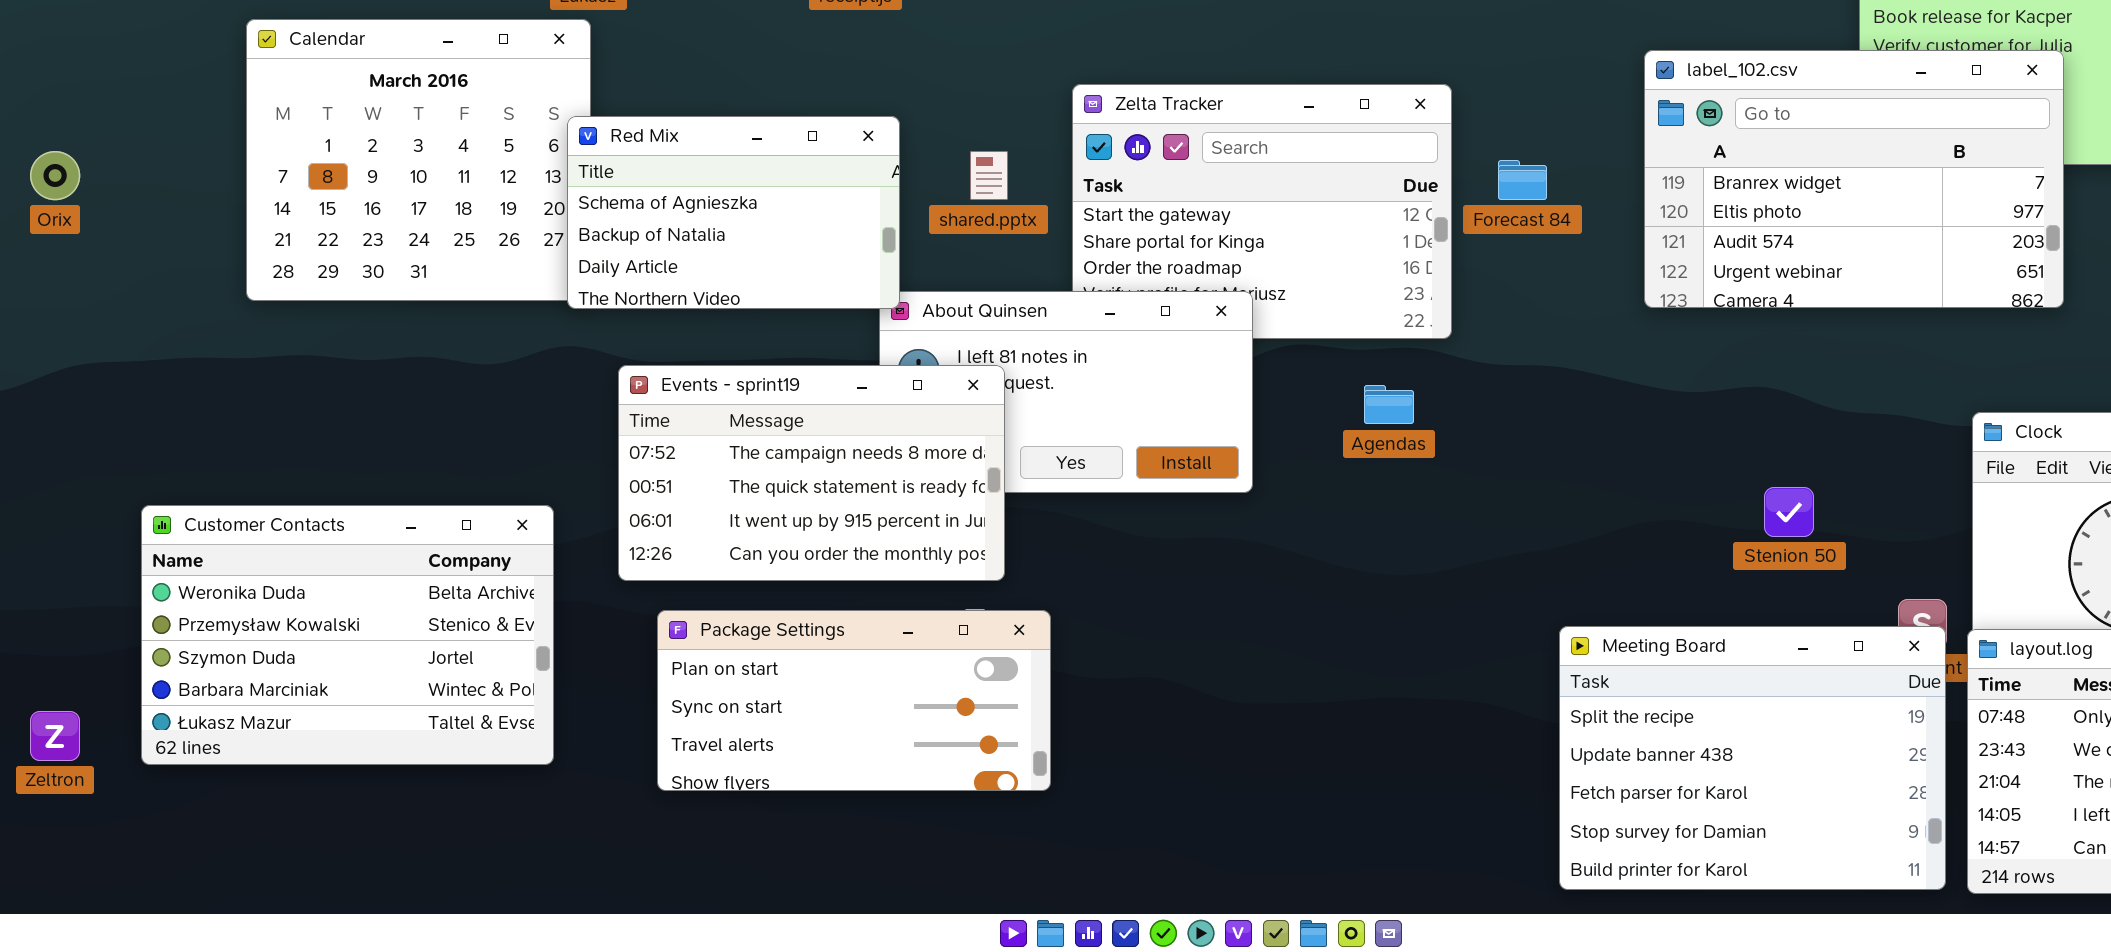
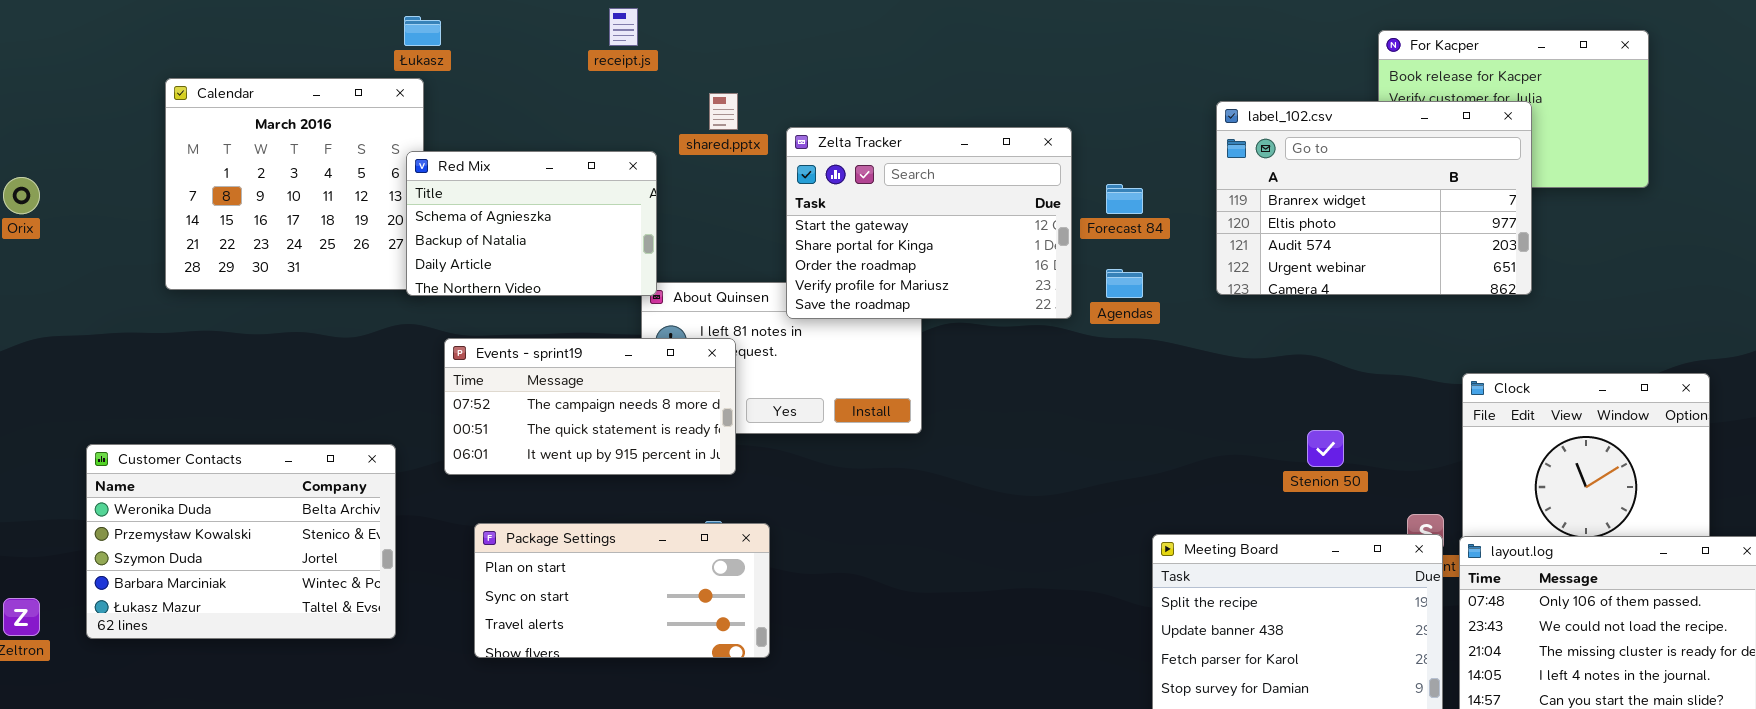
Zelta Tracker: [1072,84,1452,339] -> [786,127,1072,319], raised
shared.pptx: [970,151,1008,200] -> [709,93,738,130], moved
Events - sprint19: [618,365,1005,581] -> [444,338,736,475], resized
Agendas: [1364,385,1414,424] -> [1106,269,1143,298], moved

